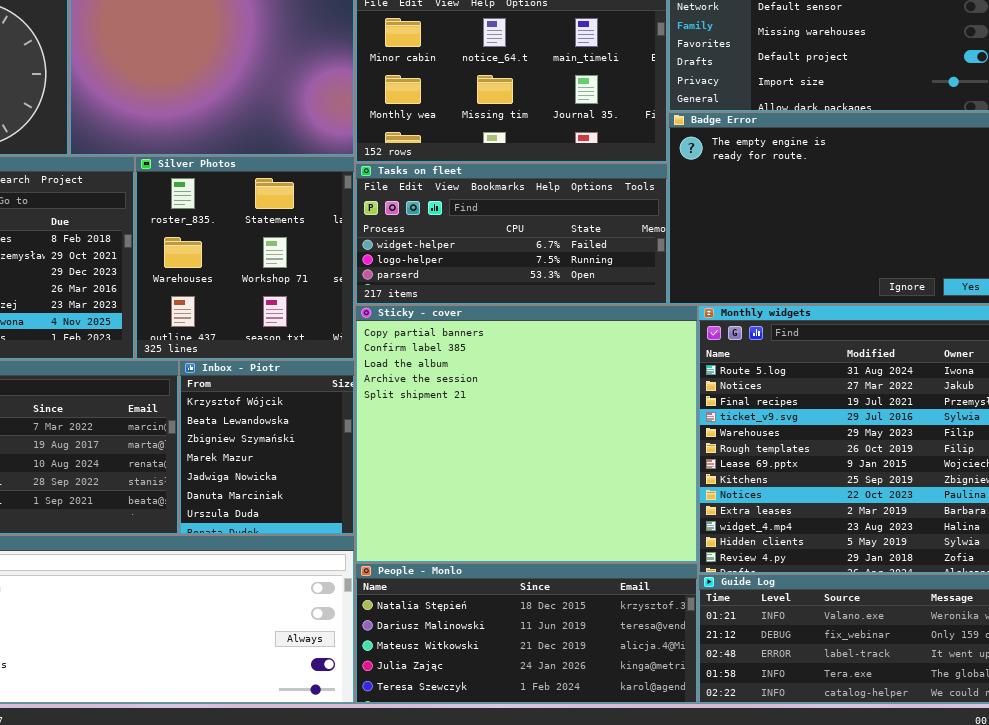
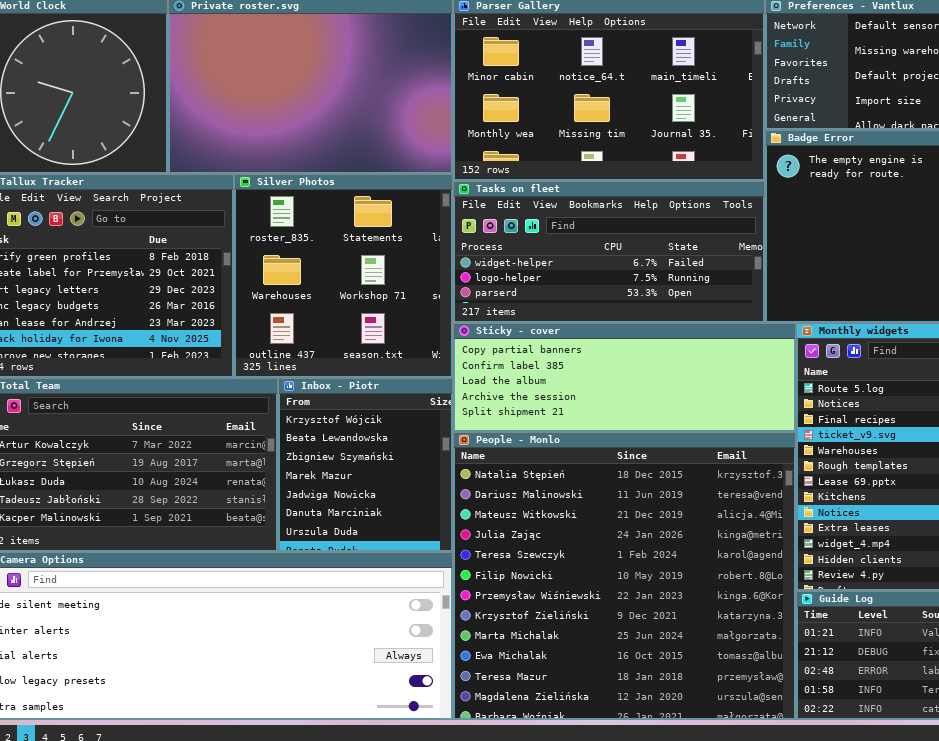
Sticky - cover: [355,305,698,563] -> [453,323,796,432], resized
People - Monlo: [355,563,698,704] -> [453,432,796,720], resized

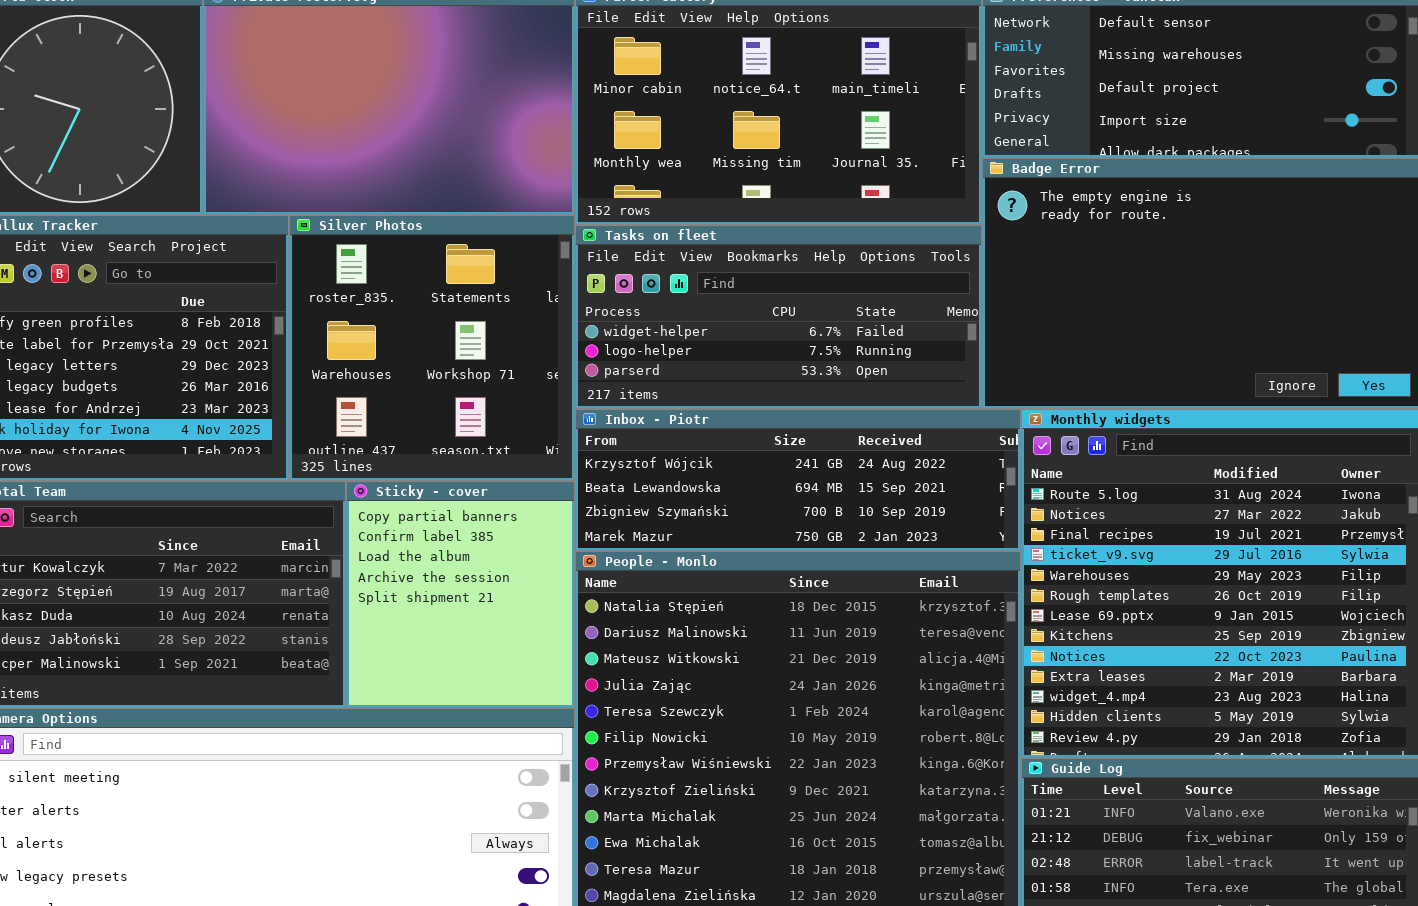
Sticky - cover: [453,323,796,432] -> [346,481,575,708], moved, resized
Inbox - Piotr: [278,378,453,552] -> [575,409,1021,551], moved, resized

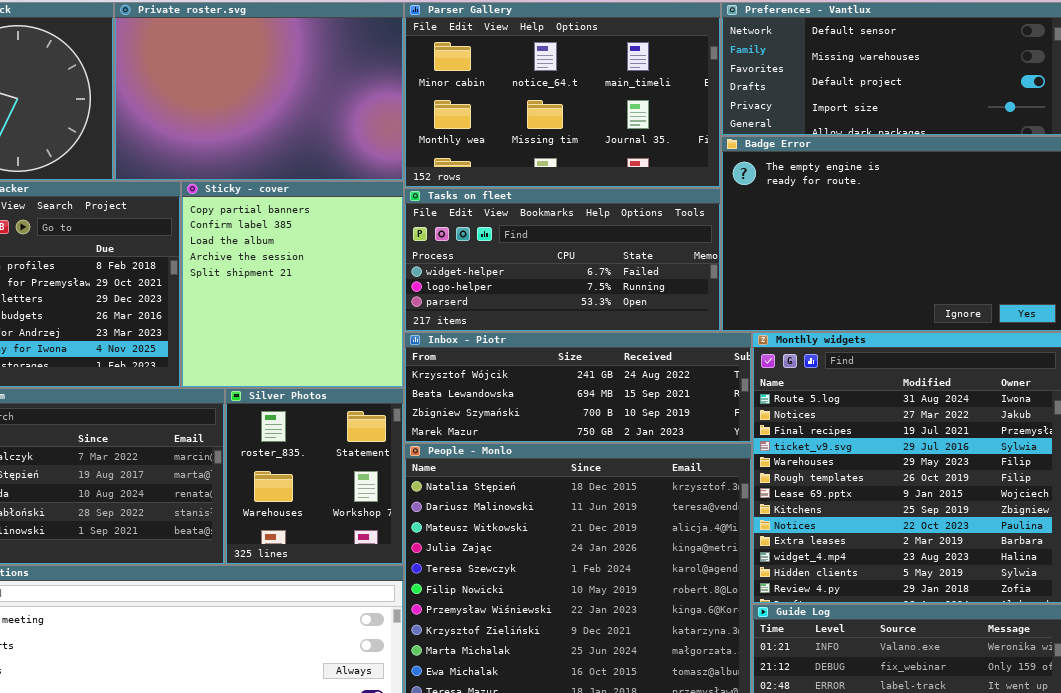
Silver Photos: [289,215,575,481] -> [225,388,404,565], moved, resized
Sticky - cover: [346,481,575,708] -> [181,181,404,388], moved, resized

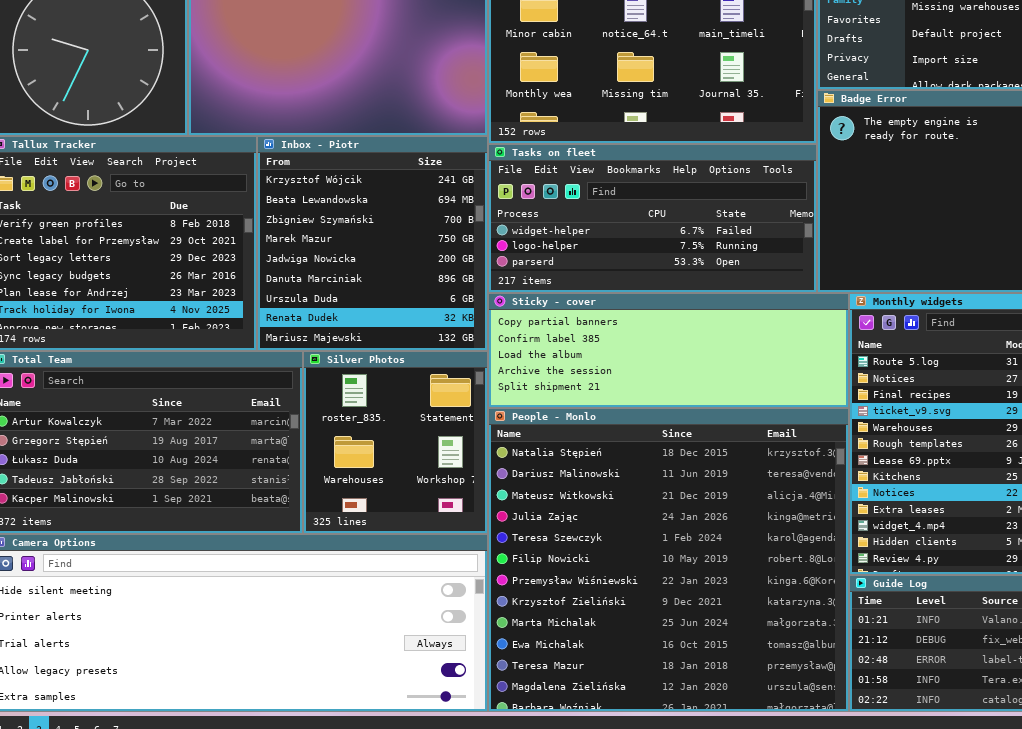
Sticky - cover: [181,181,404,388] -> [488,293,849,408], moved, resized
Inbox - Piotr: [404,332,752,443] -> [257,136,488,351], moved, resized

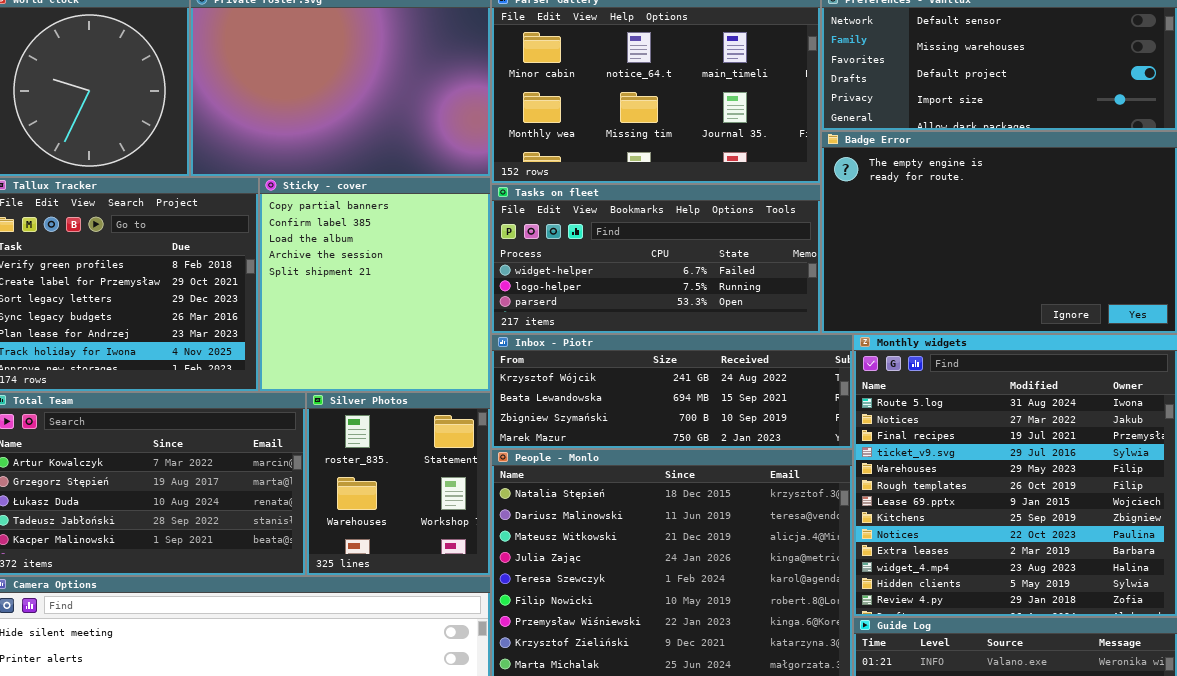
Inbox - Piotr: [257,136,488,351] -> [491,334,853,449], moved, resized
Sticky - cover: [488,293,849,408] -> [259,177,491,392], moved, resized

